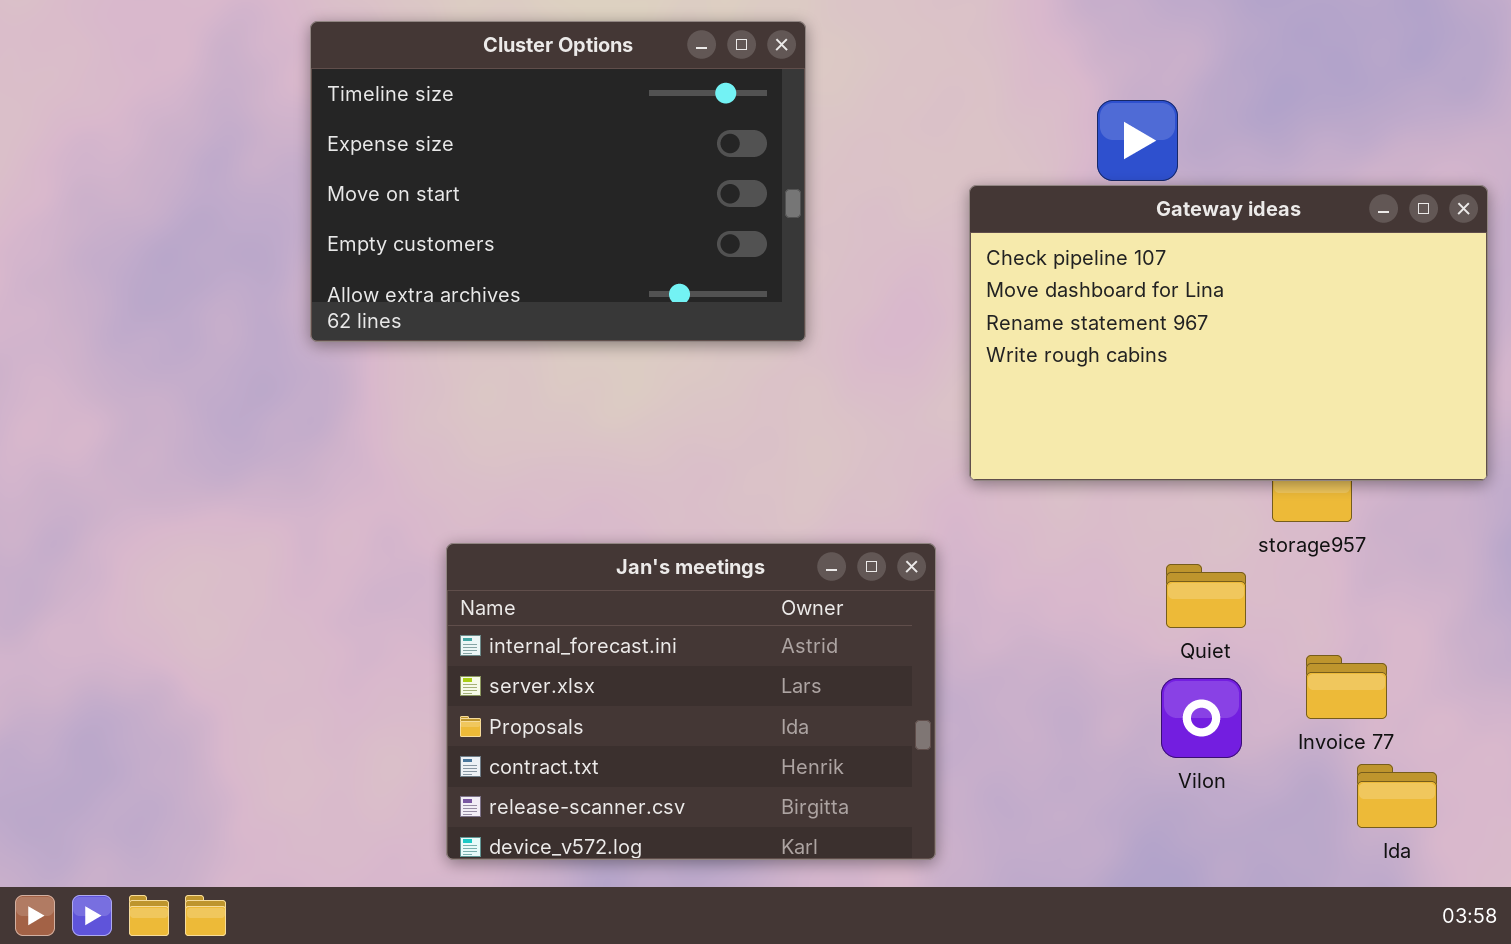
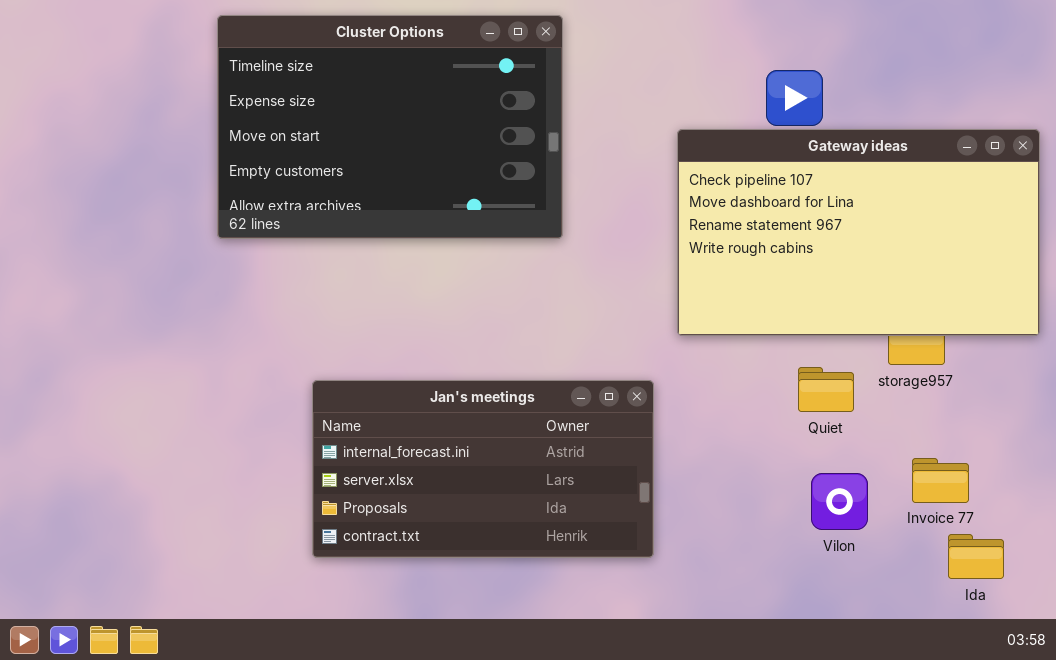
Jan's meetings: [446,543,936,860] -> [312,380,654,558], resized
Quiet: [1166,564,1246,628] -> [798,367,854,412], moved

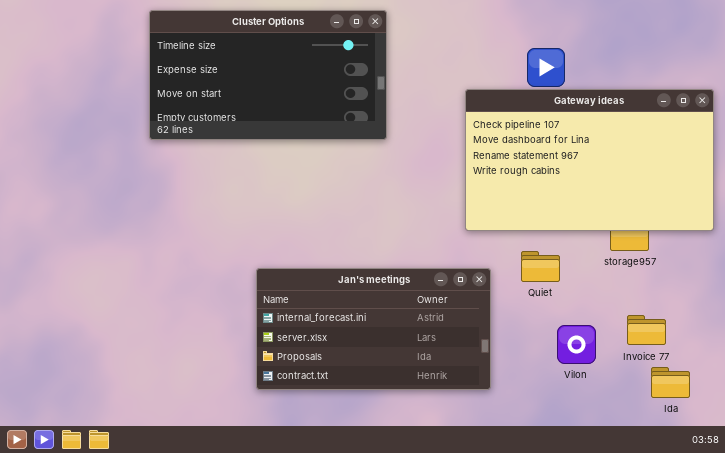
Cluster Options: [217,15,563,239] -> [149,10,387,140], resized
Quiet: [798,367,854,412] -> [521,251,560,282], moved
Jan's meetings: [312,380,654,558] -> [256,268,491,390], moved

